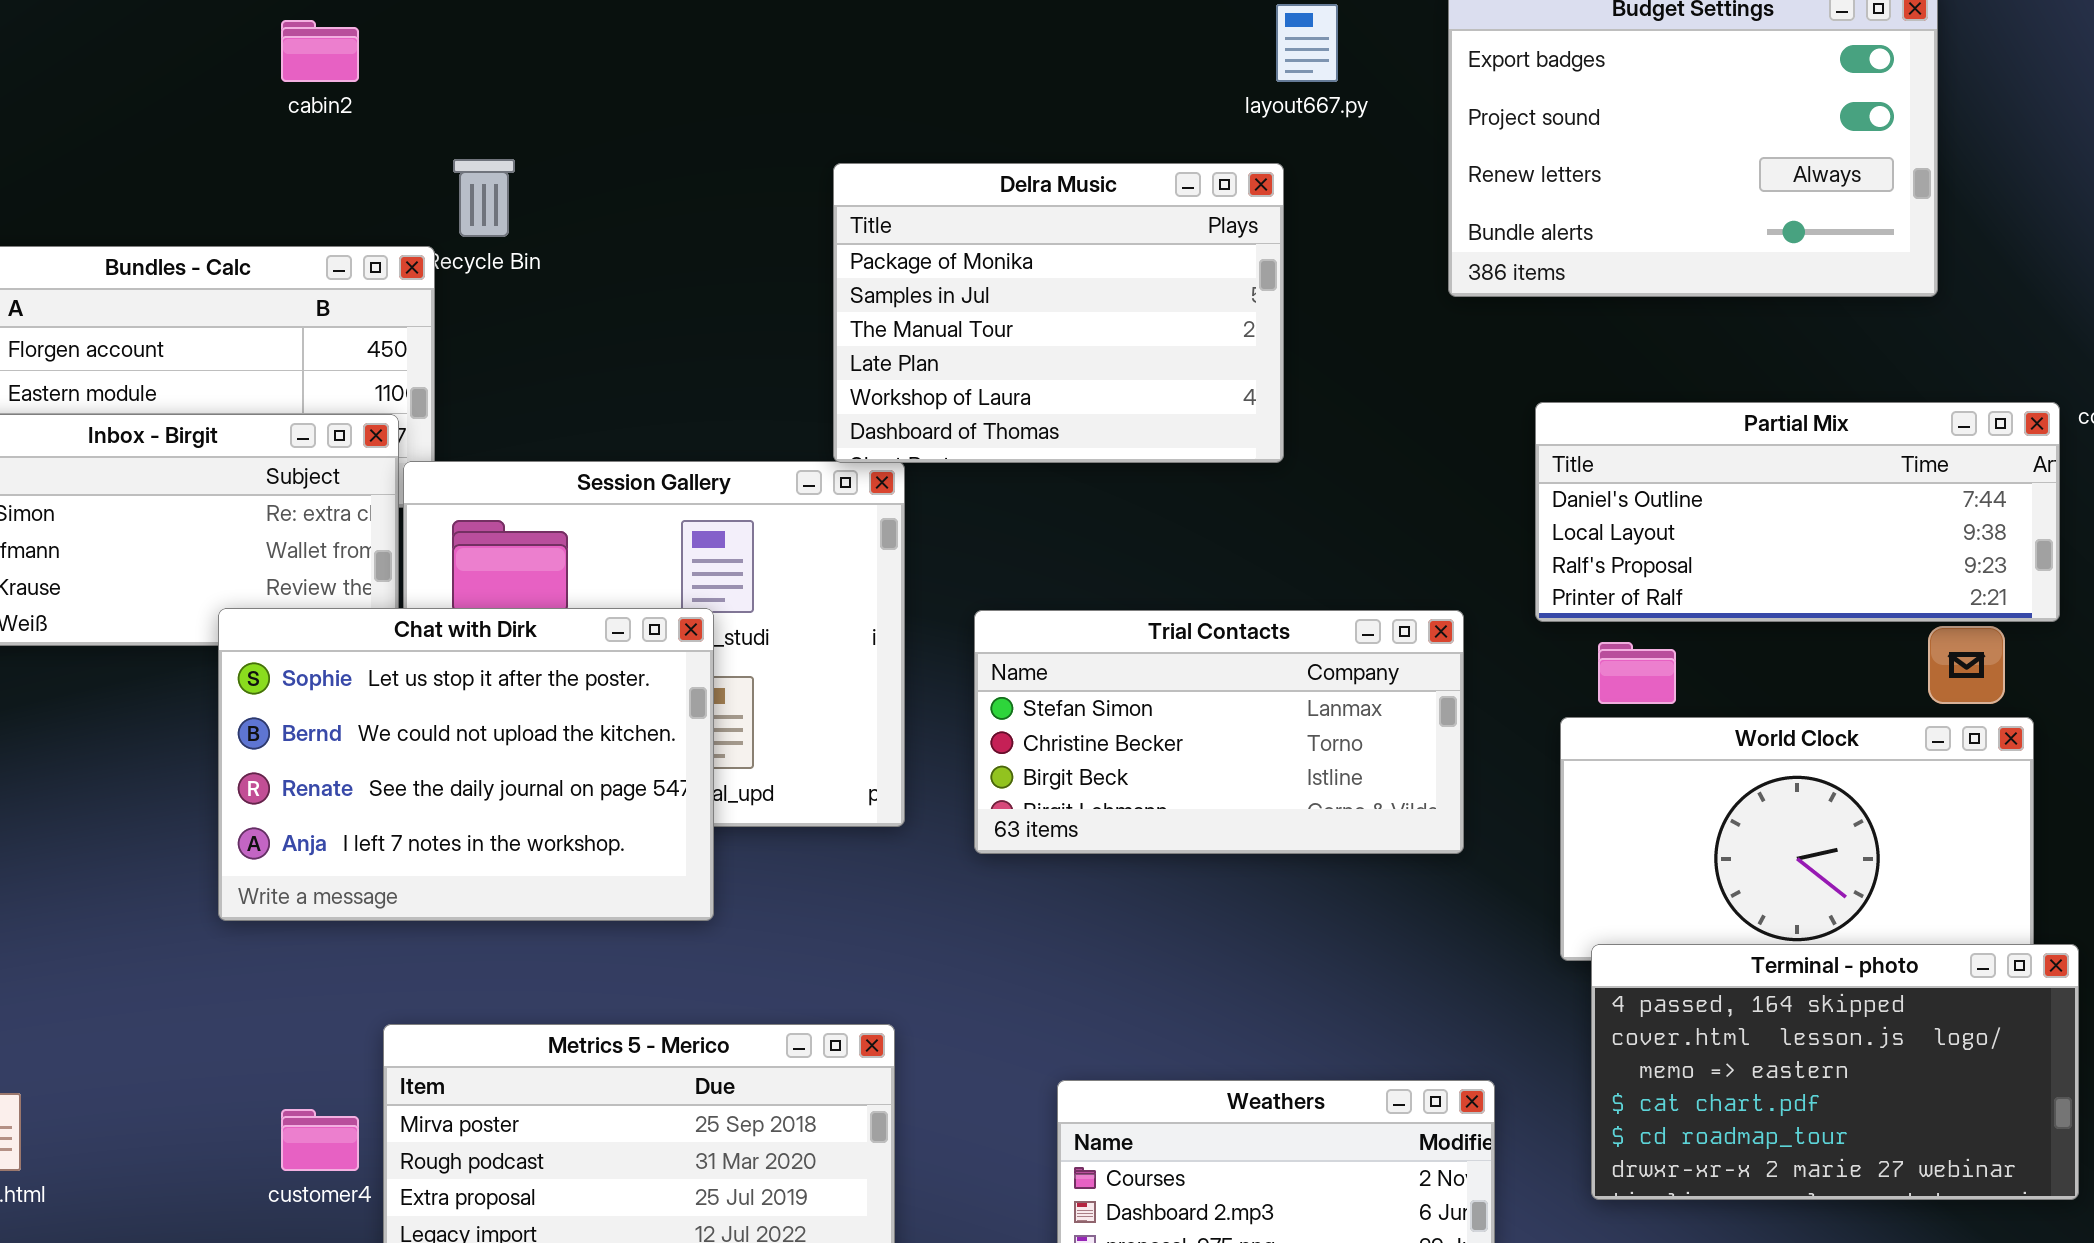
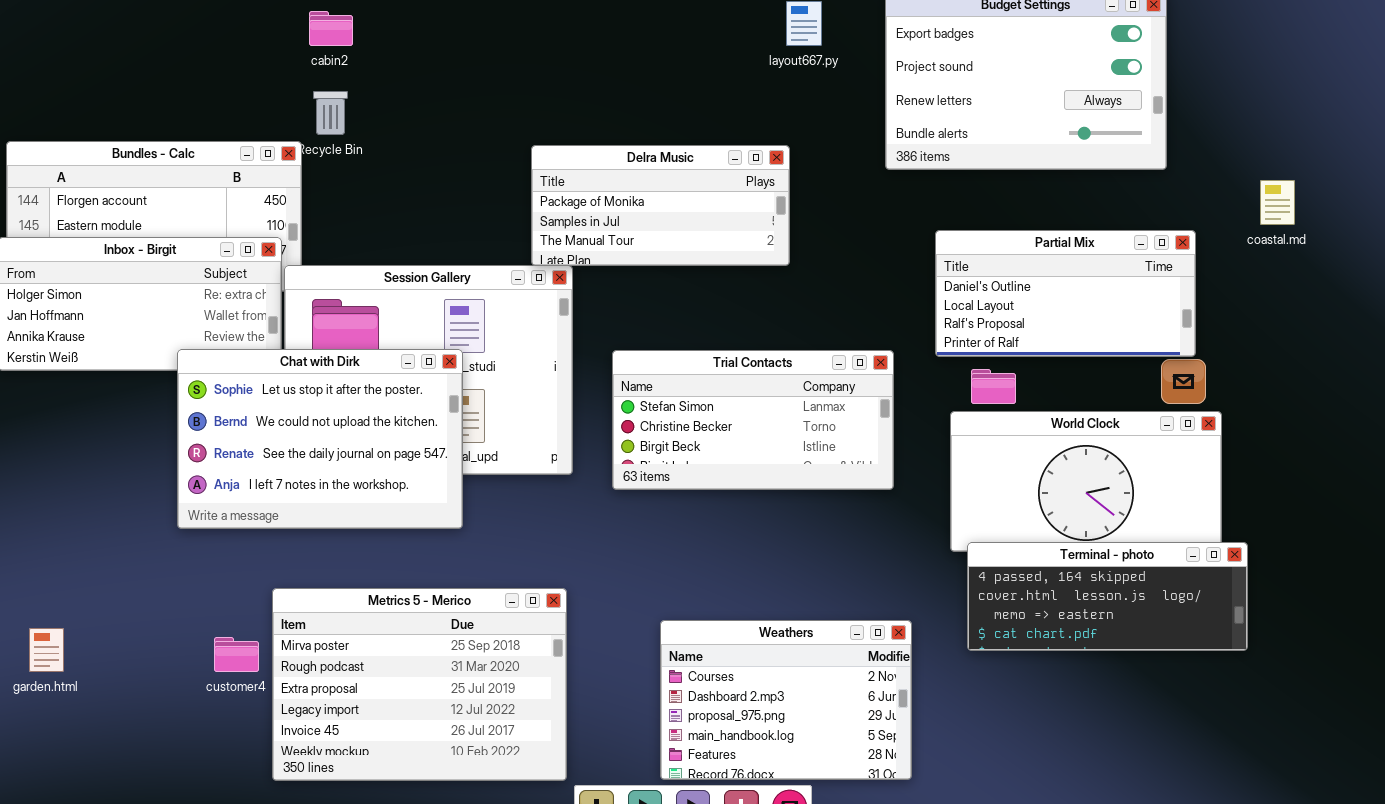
cabin2: [281,20,359,82] -> [309,11,353,46], moved
Delra Music: [833,163,1284,463] -> [531,145,790,266], resized
Partial Mix: [1535,402,2060,622] -> [935,230,1196,357], resized
Terminal - photo: [1591,944,2079,1200] -> [967,542,1248,651], resized

